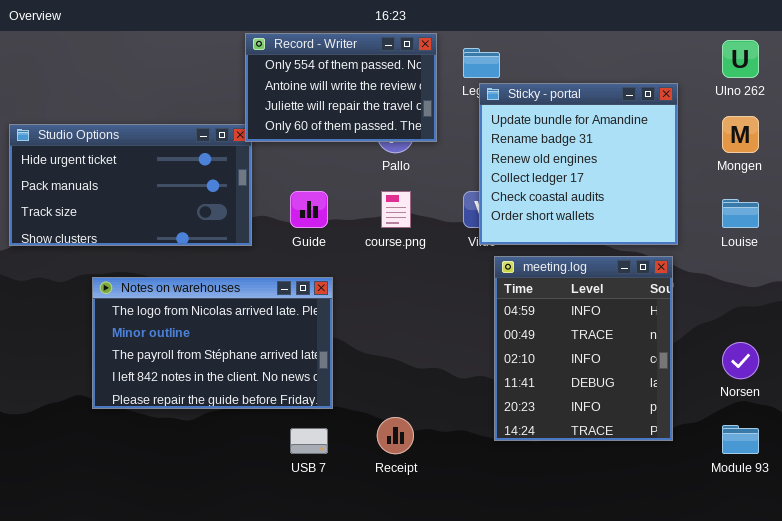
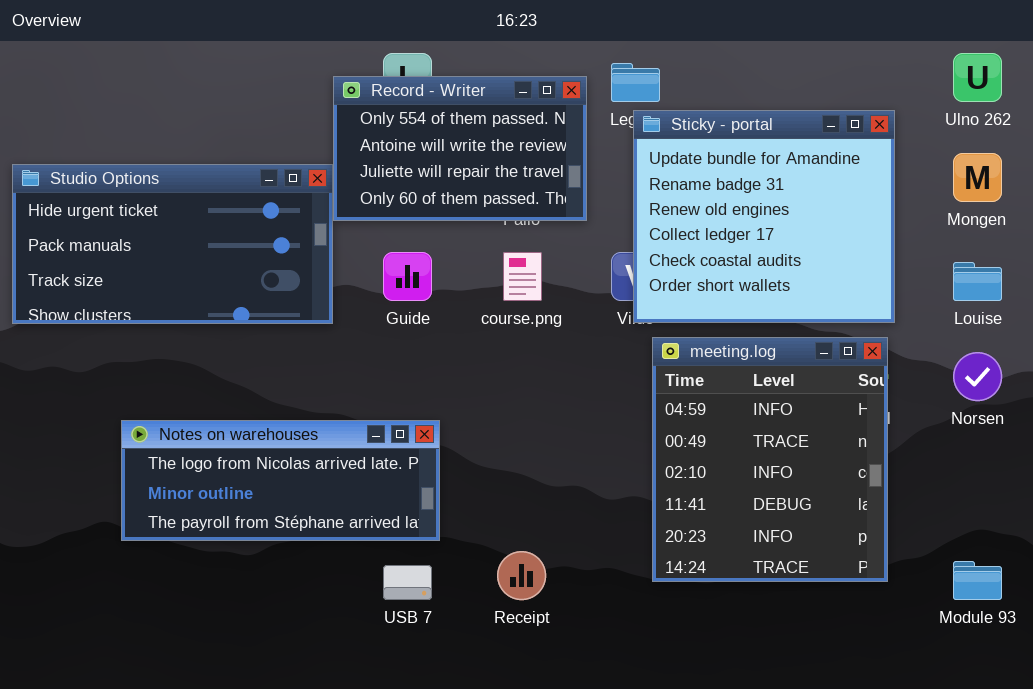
Record - Writer: [245,33,437,142] -> [333,76,587,221], moved
Notes on warehouses: [92,277,333,409] -> [121,420,440,541], resized
Norsen: [722,342,759,379] -> [953,352,1002,401], moved

